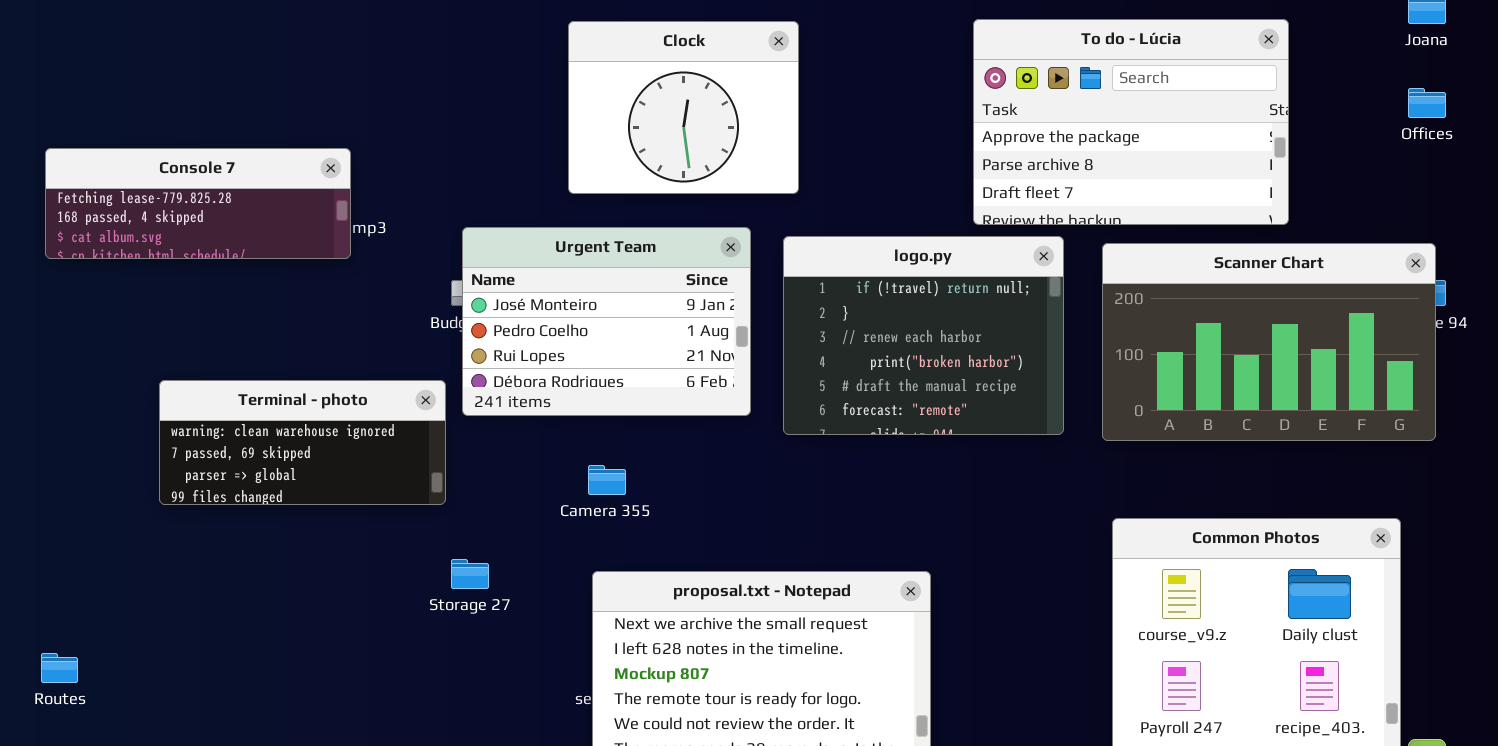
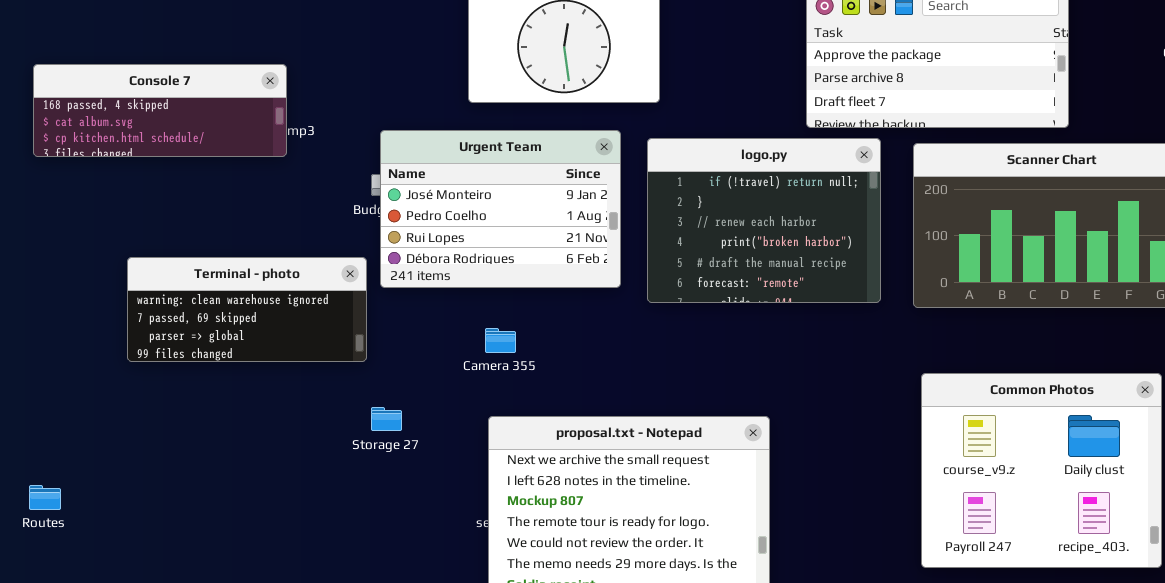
Console 7: [45,148,351,259] -> [33,64,287,157], scrolled down 1 row

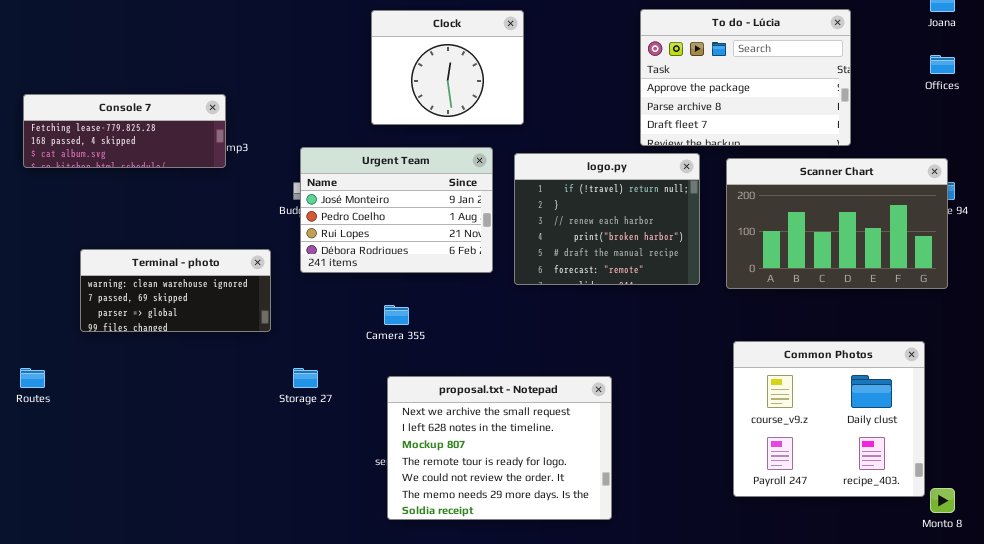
Console 7: [33,64,287,157] -> [23,94,226,168], scrolled up 1 row
Terminal - photo: [127,257,367,362] -> [80,249,271,332], moved
Routes: [29,485,61,510] -> [20,368,45,388], moved

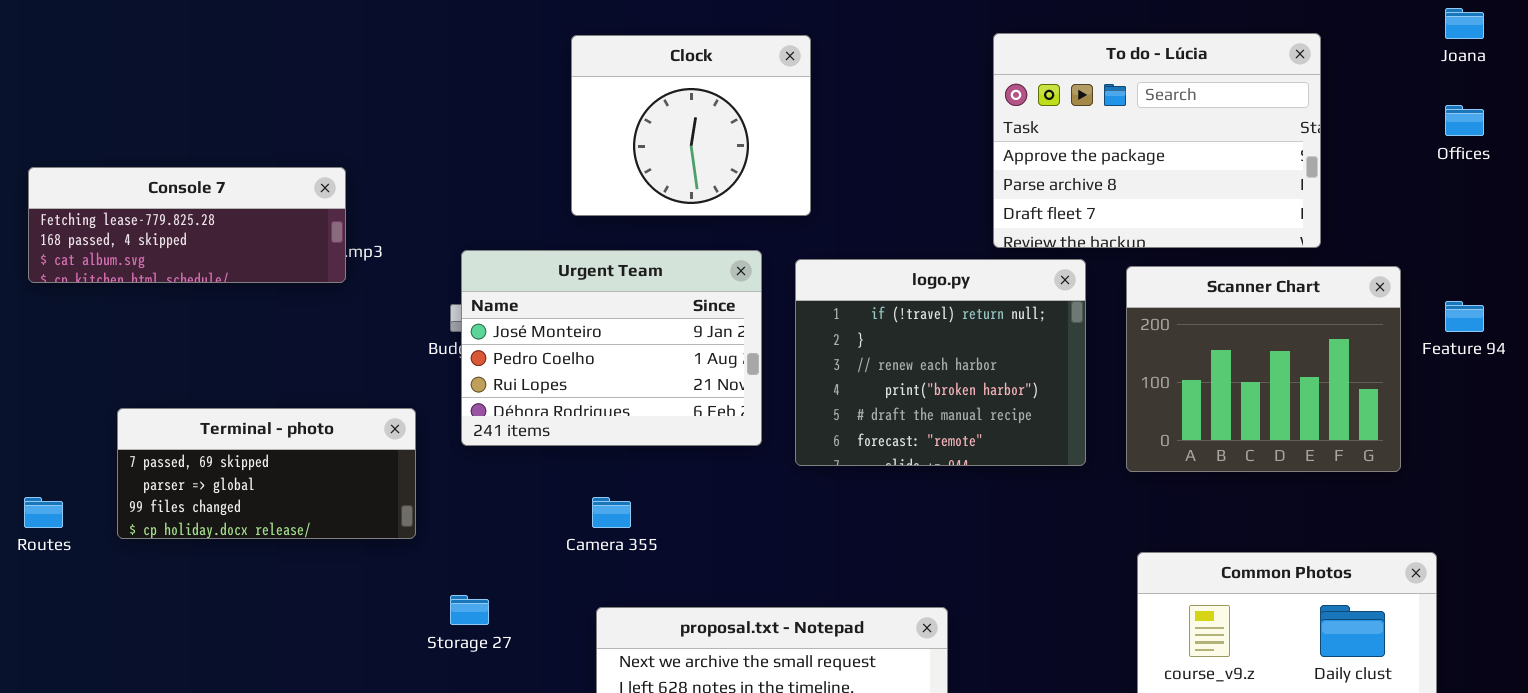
Scanner Chart: [726,158,948,289] -> [1126,266,1401,472], resized
Terminal - photo: [80,249,271,332] -> [117,408,416,539], scrolled down 1 row
Routes: [20,368,45,388] -> [24,497,63,528], moved

